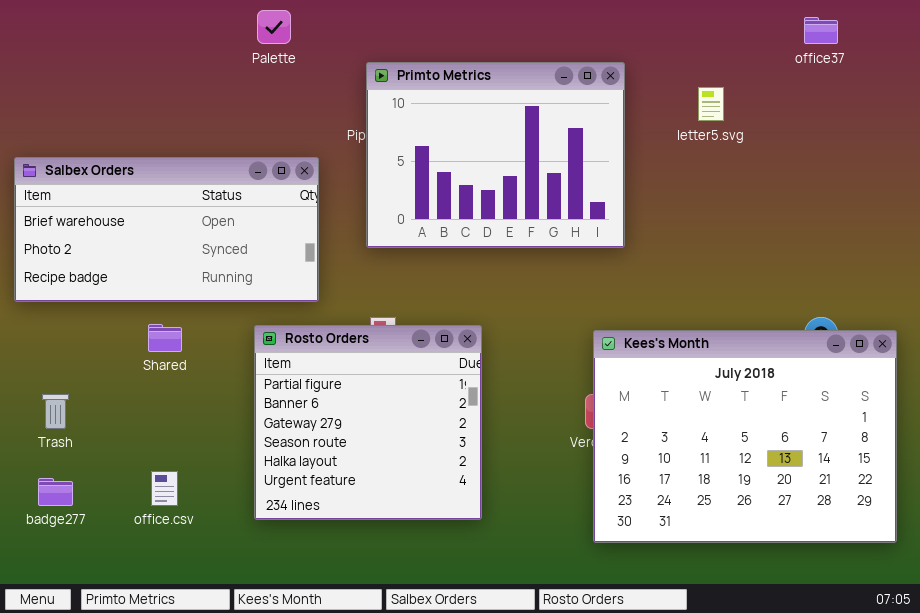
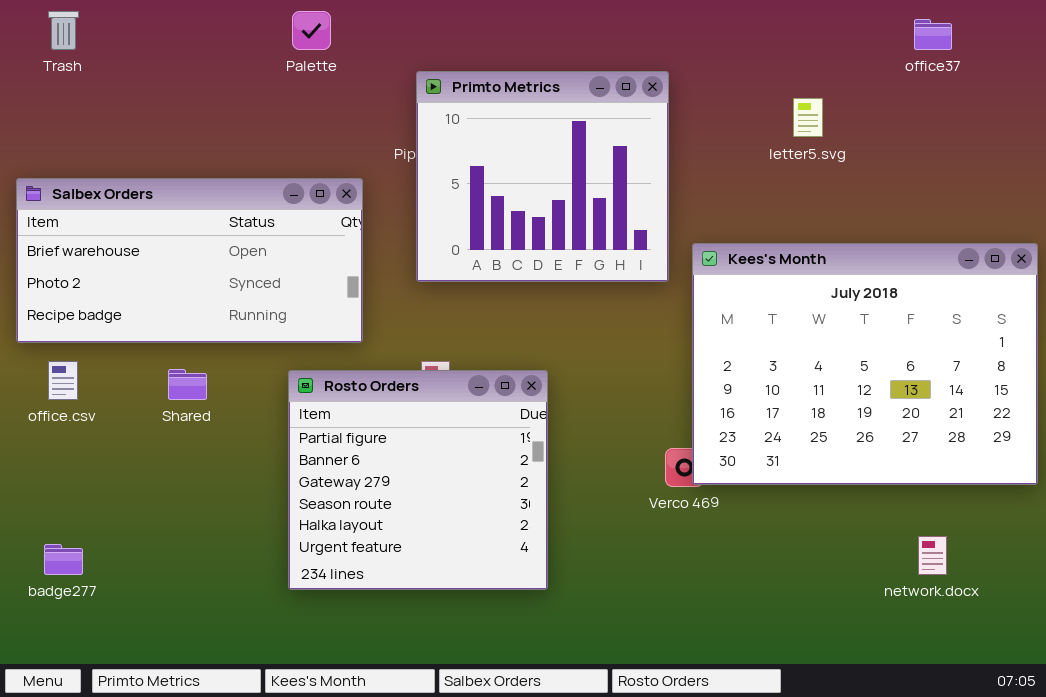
Primto Metrics: [366,62,625,248] -> [416,71,669,282], resized
Kees's Month: [593,330,897,543] -> [692,243,1038,485], moved
Trash: [42,394,69,429] -> [48,11,79,50], moved
office.csv: [151,471,178,506] -> [48,361,78,400], moved

